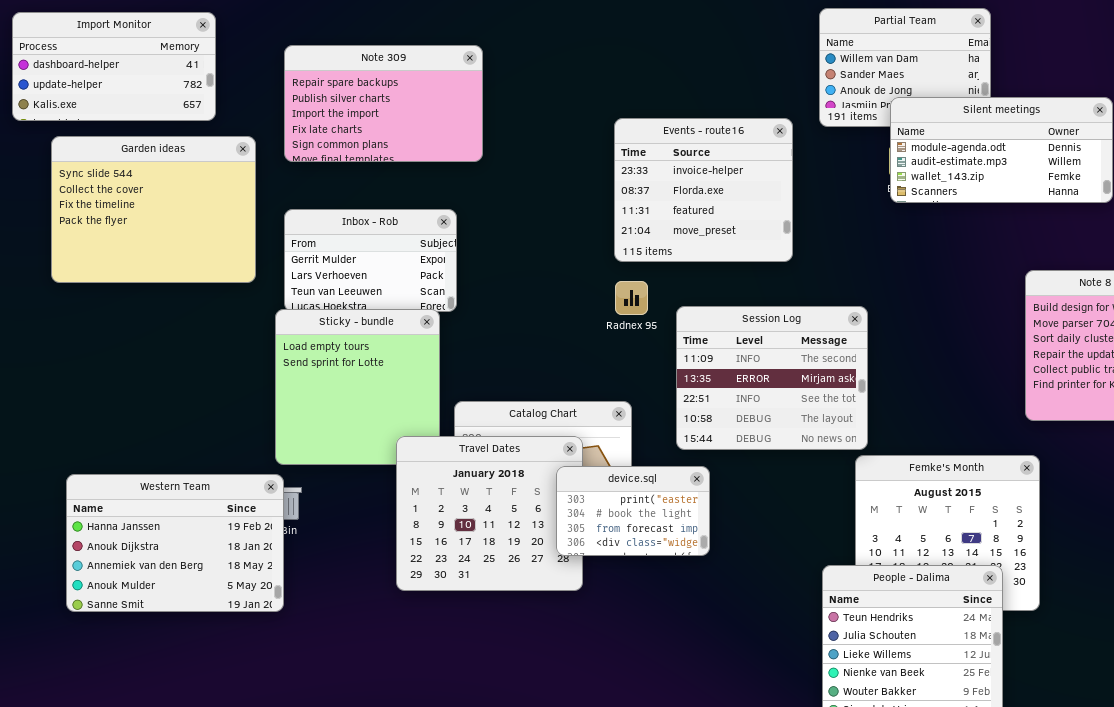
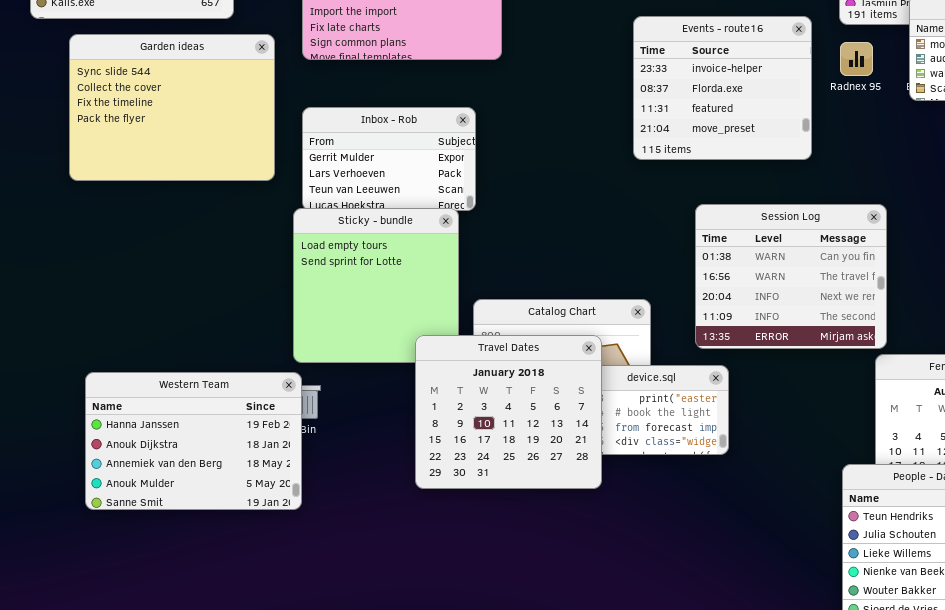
Radnex 95: [615,281,648,315] -> [840,42,873,76], moved
Session Log: [676,306,868,450] -> [695,204,887,349], scrolled up 3 rows
Travel Dates: [396,436,583,591] -> [415,335,602,489], raised

